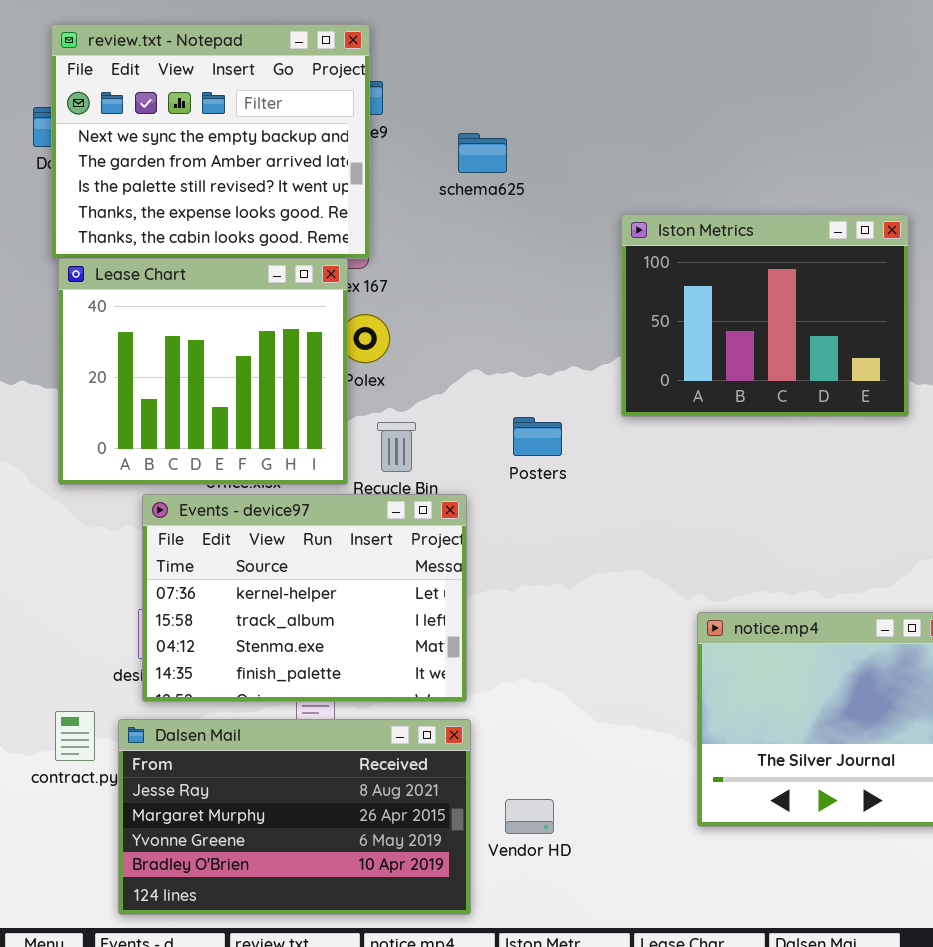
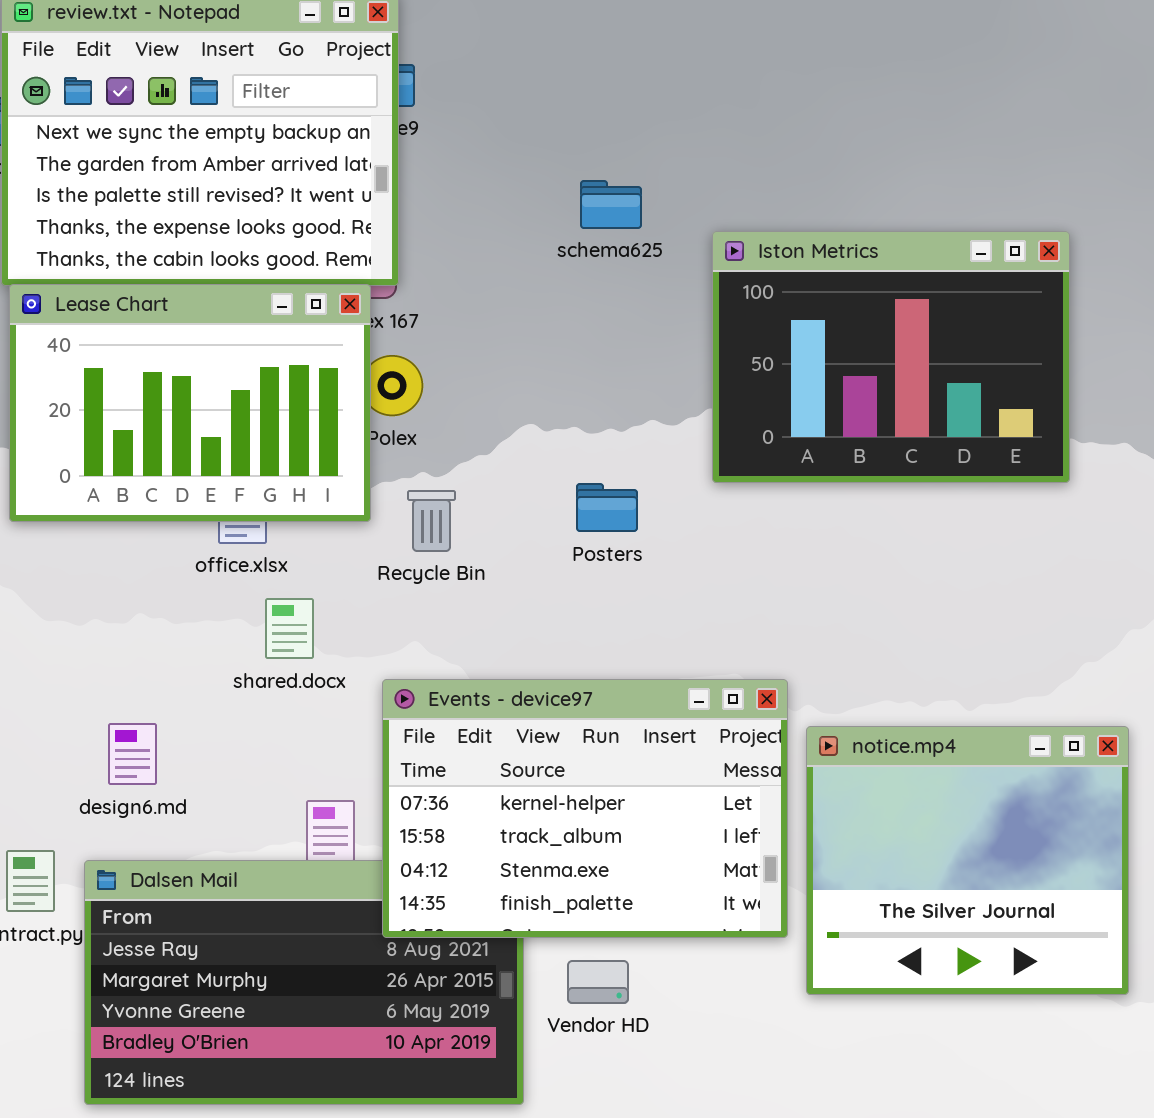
schema625: [458,133,507,173] -> [580,180,642,229], moved
Lease Chart: [58,258,348,485] -> [9,284,371,522], resized
Events - device97: [142,494,467,702] -> [382,679,788,938], moved

